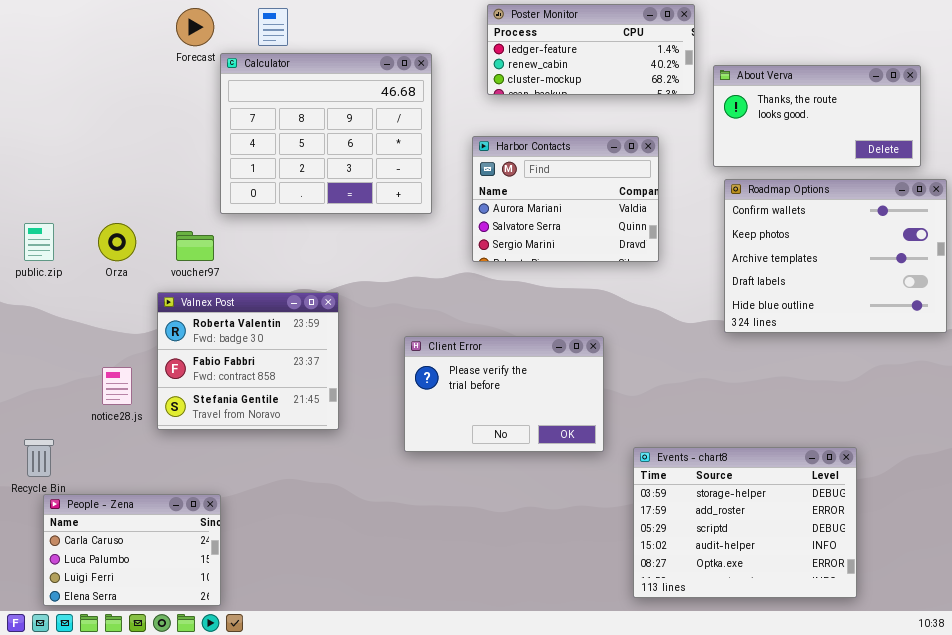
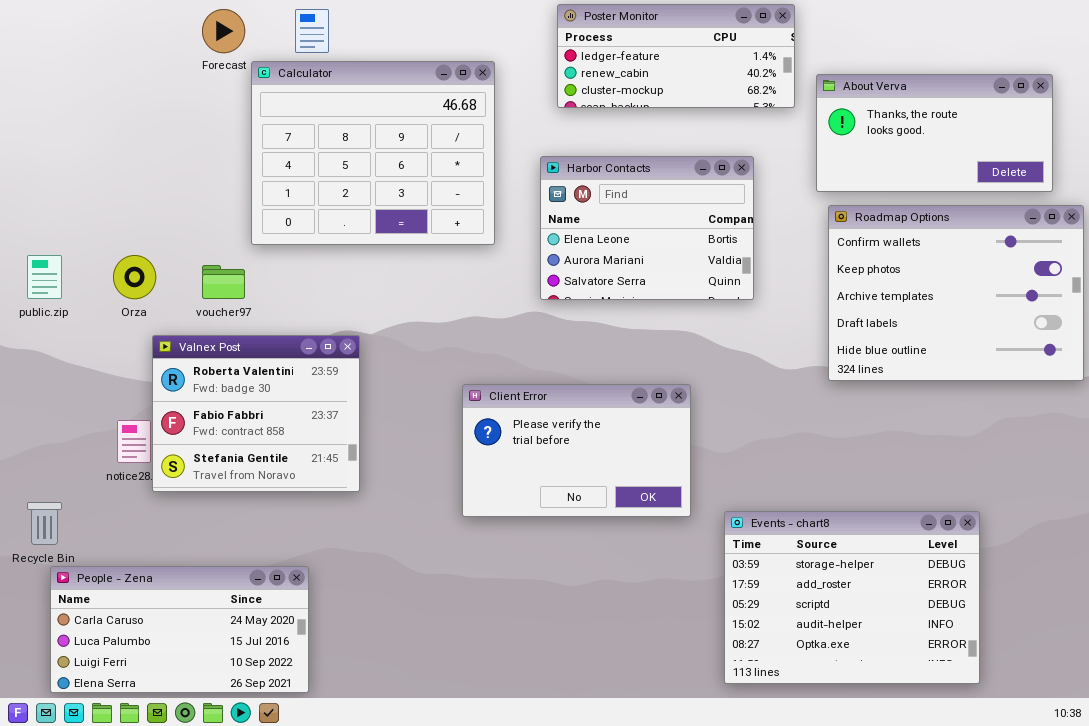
Harbor Contacts: [472,136,659,262] -> [540,156,754,300], scrolled up 1 row
Valnex Post: [157,292,339,430] -> [152,335,360,492], moved
People - Zena: [43,494,221,606] -> [50,566,309,693], resized

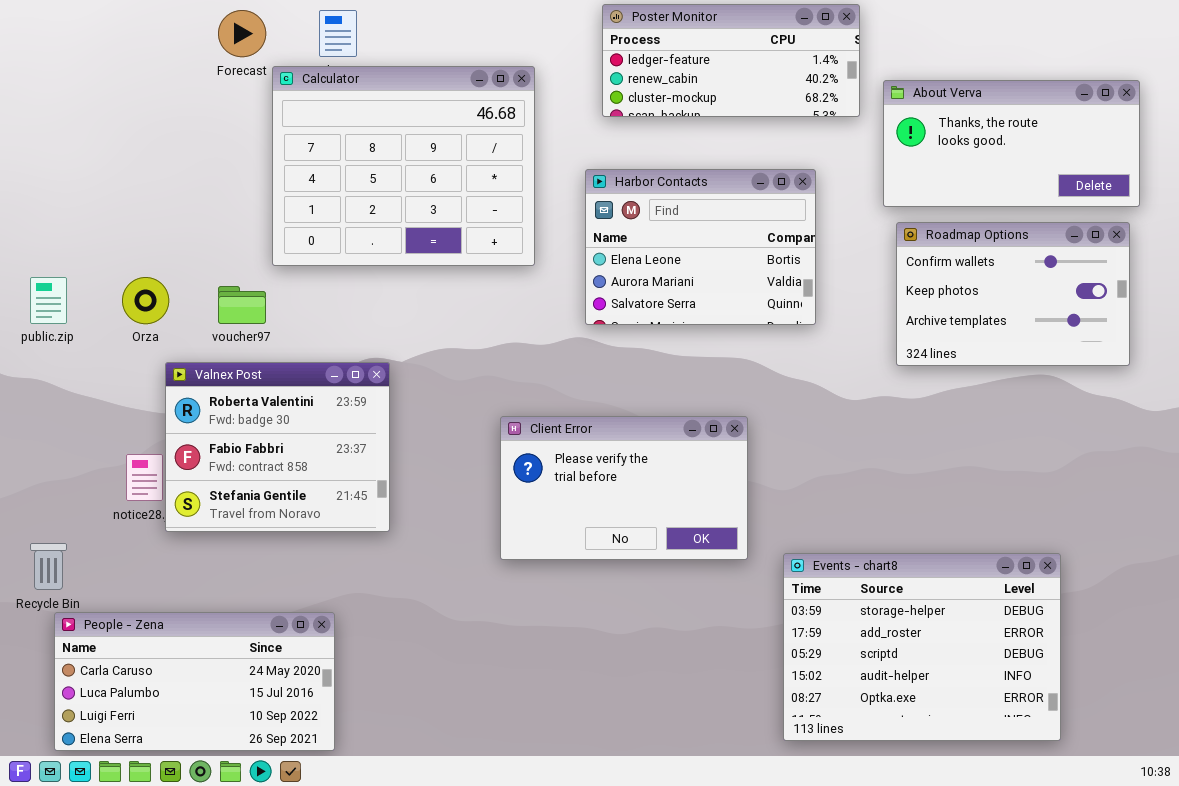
Roadmap Options: [828,205,1084,381] -> [896,222,1130,366], resized

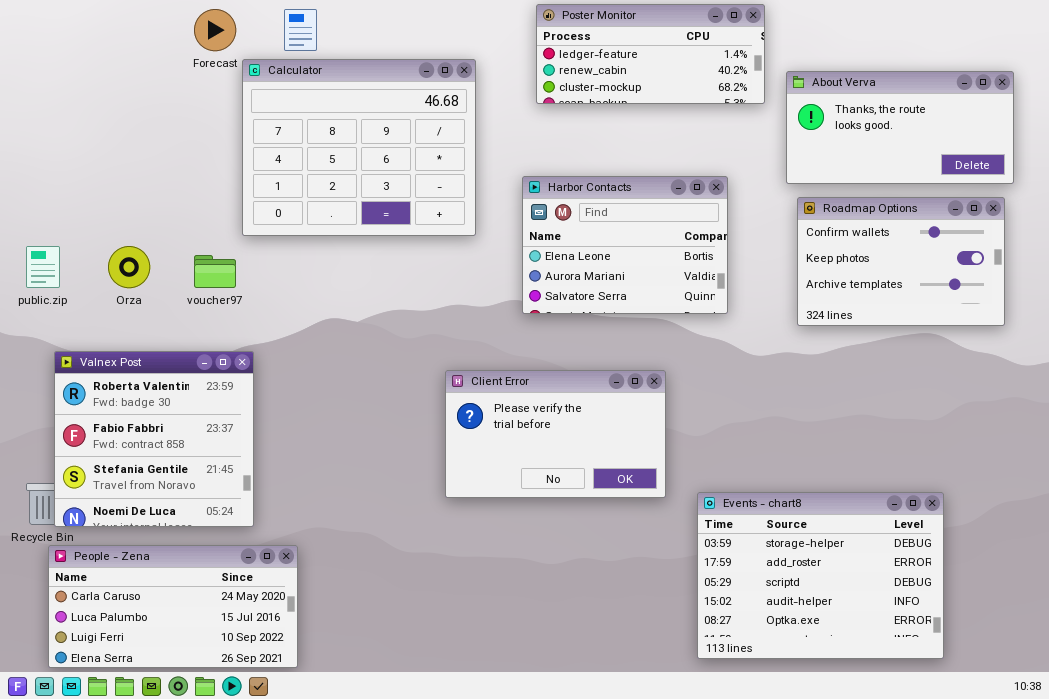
Harbor Contacts: [585,169,816,325] -> [522,176,728,314], moved
Valnex Post: [165,362,390,532] -> [54,351,254,527], moved, resized

